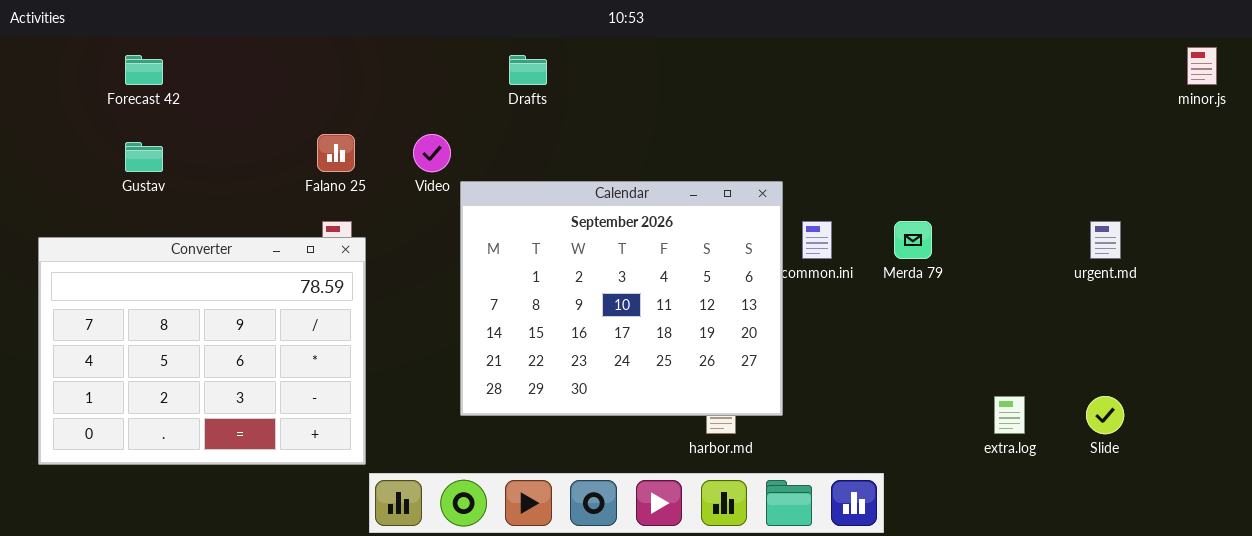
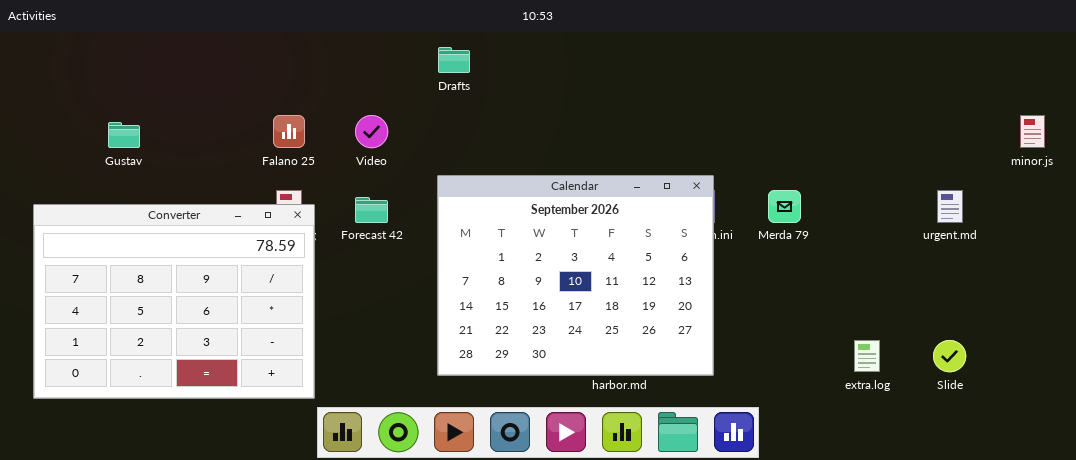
minor.js: [1187,47,1217,85] -> [1020,115,1045,148], moved
Forecast 42: [125,55,163,85] -> [355,197,388,223], moved
Calendar: [460,181,783,416] -> [437,175,714,376], moved

